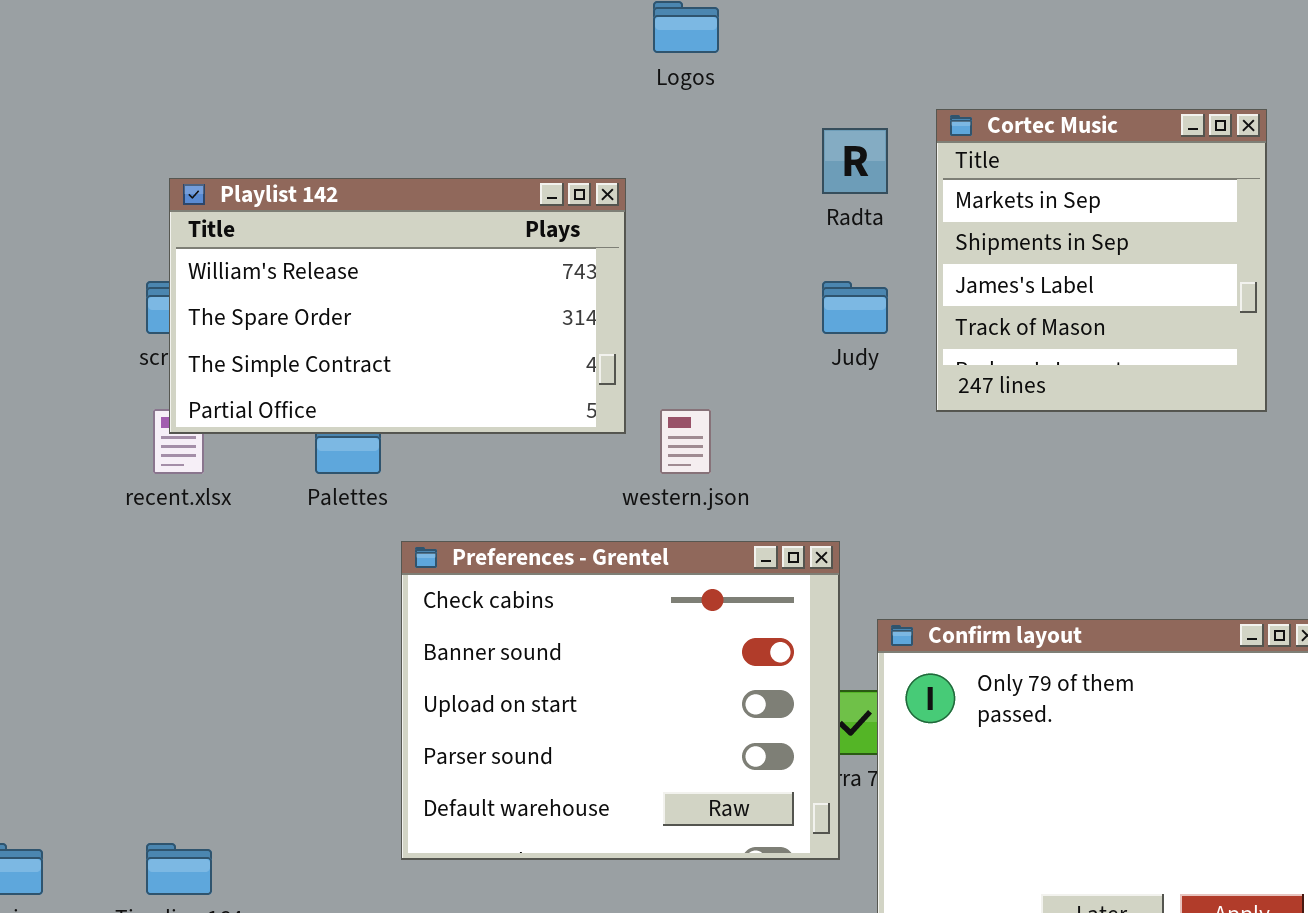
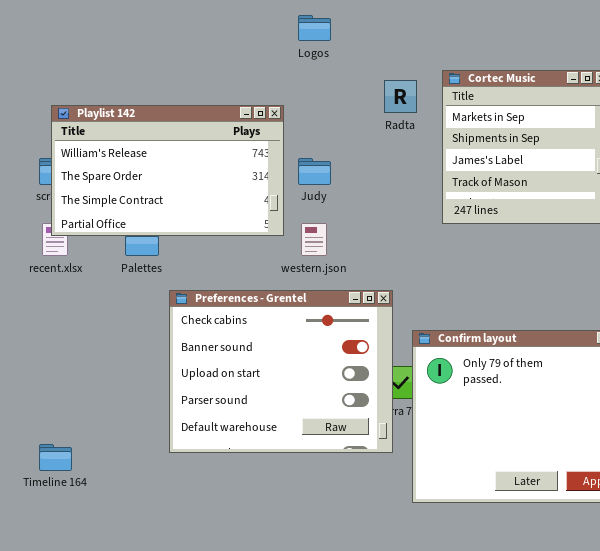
Judy: [822,281,888,334] -> [298,158,331,185], moved

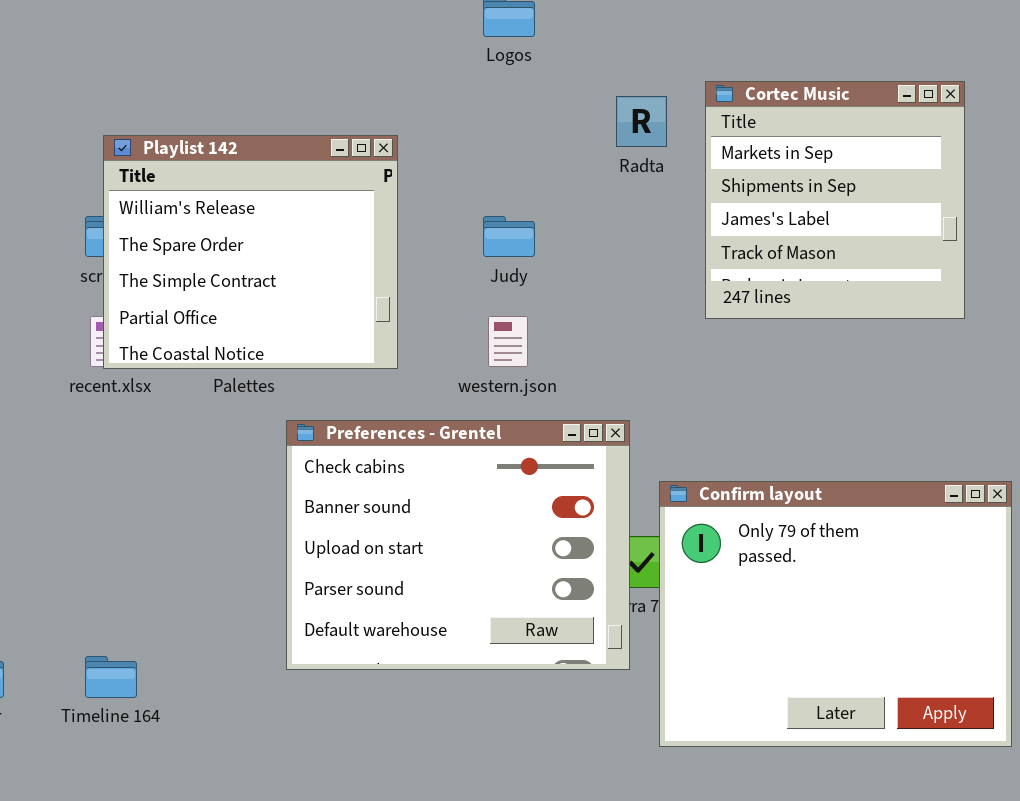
Playlist 142: [51,105,284,236] -> [103,135,398,369], resized

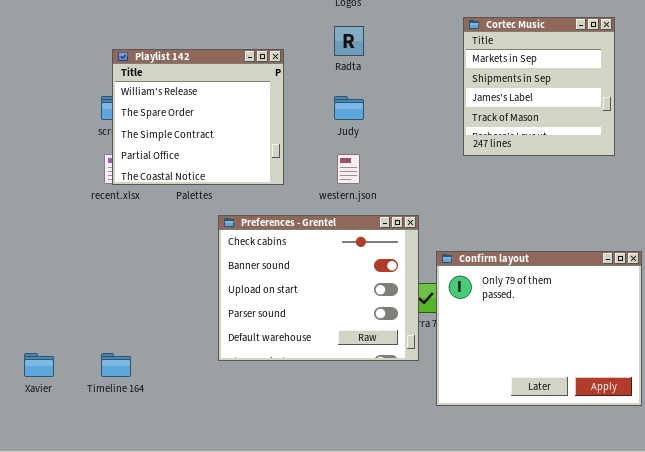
Radta: [616,96,667,147] -> [334,26,364,56], moved

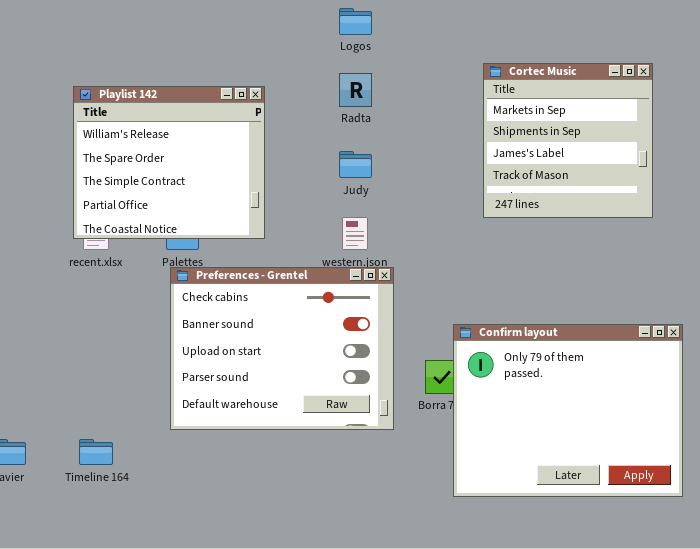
Playlist 142: [112,49,284,185] -> [73,86,265,239], moved
Preferences - Grentel: [218,215,419,361] -> [170,267,394,430], moved

